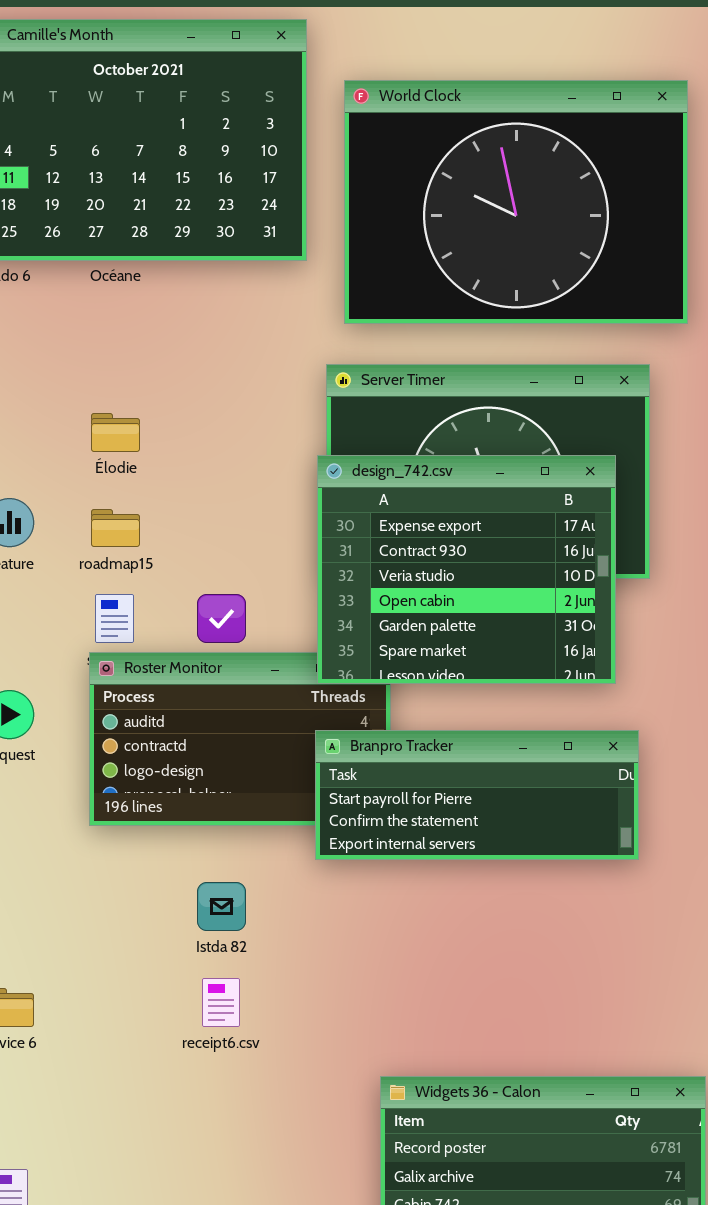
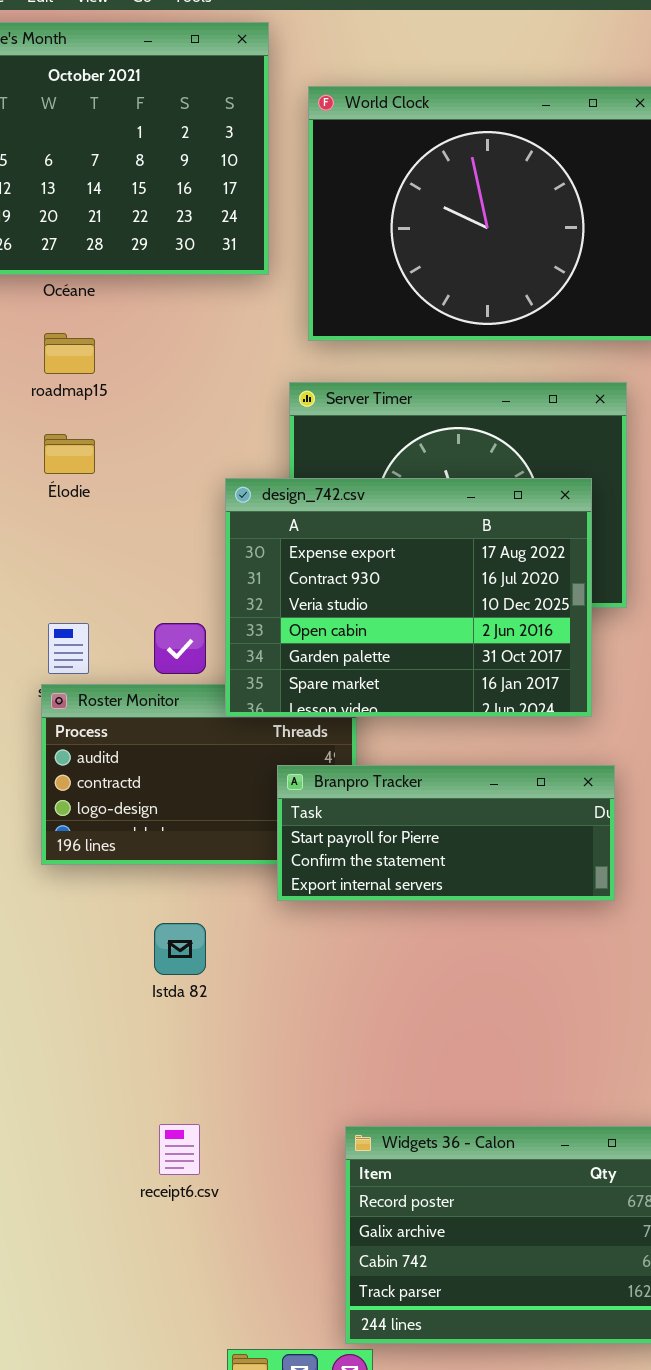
design_742.csv: [317,455,616,684] -> [225,478,592,717], resized
roadmap15: [91,509,140,547] -> [44,333,95,374], moved
receipt6.csv: [202,978,240,1027] -> [159,1124,200,1175], moved

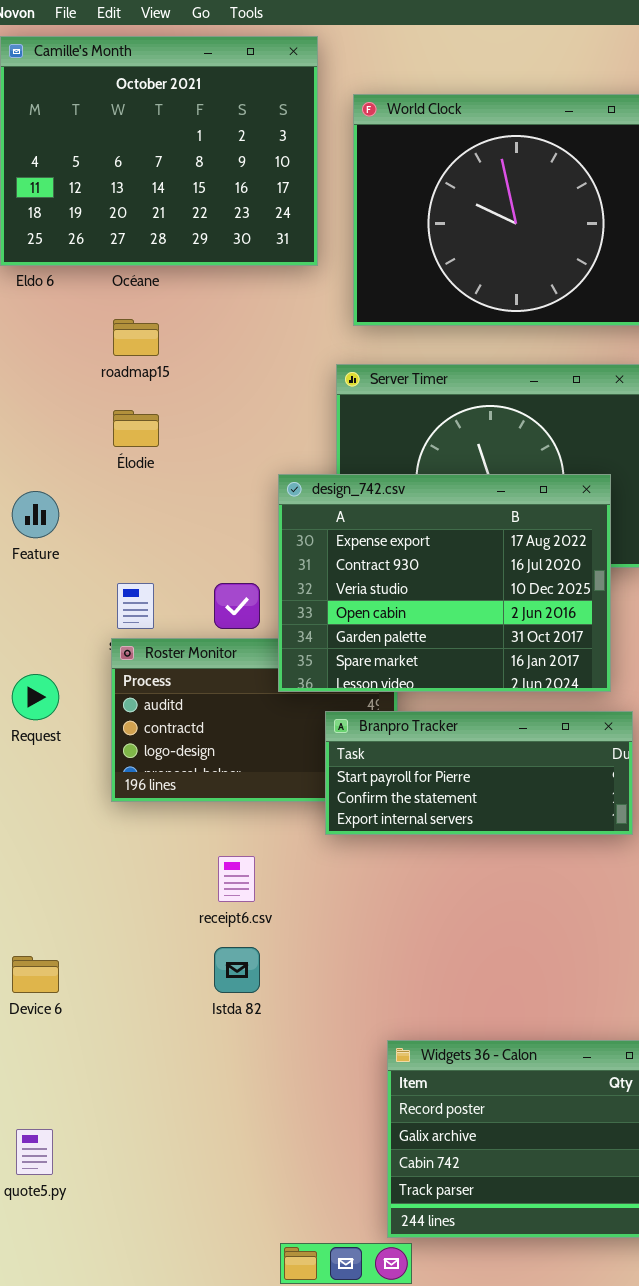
design_742.csv: [225,478,592,717] -> [278,474,611,692], moved
Istda 82: [154,923,206,975] -> [214,947,260,993], moved
receipt6.csv: [159,1124,200,1175] -> [218,856,255,902], moved

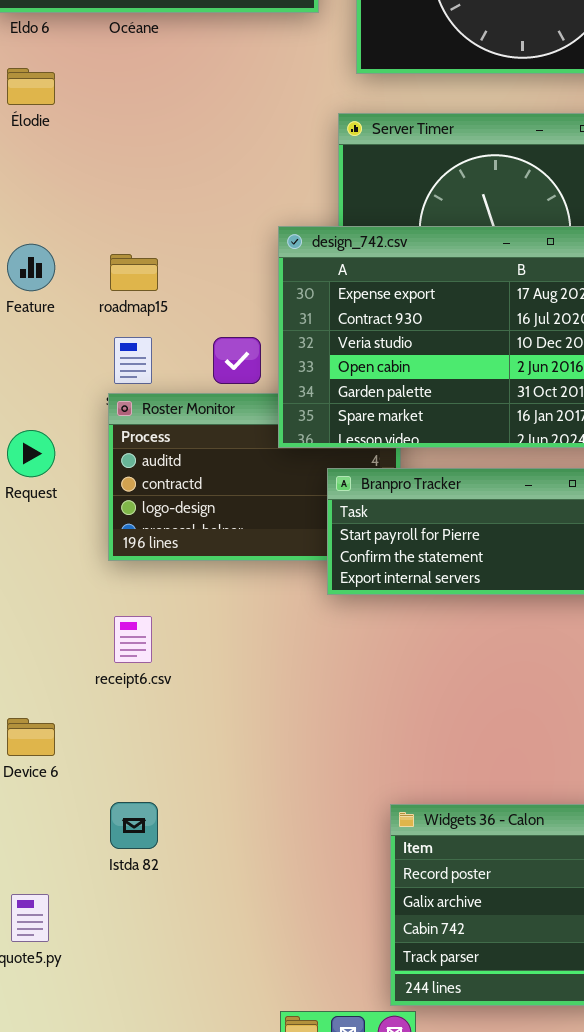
roadmap15: [113,319,159,356] -> [110,254,158,291], moved
Élodie: [113,410,159,447] -> [7,68,55,105], moved
receipt6.csv: [218,856,255,902] -> [114,616,152,663], moved
Istda 82: [214,947,260,993] -> [110,802,158,849], moved

